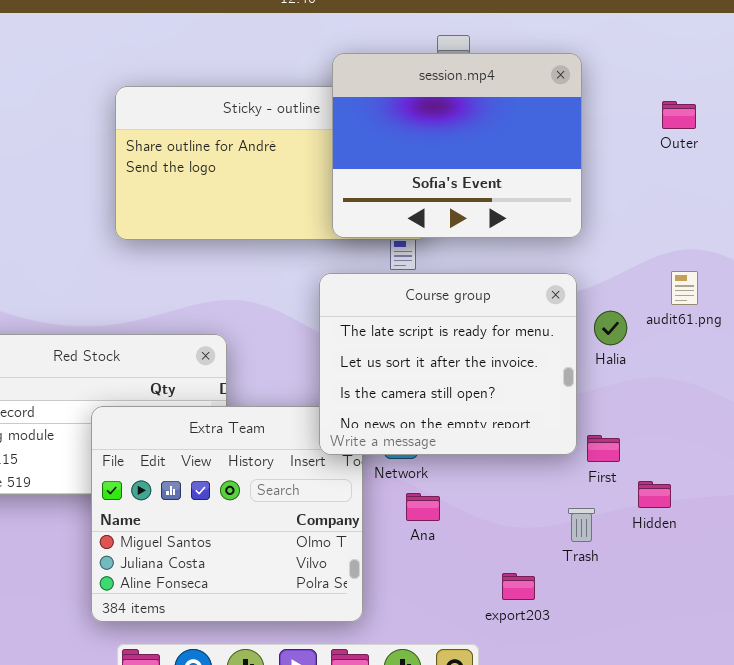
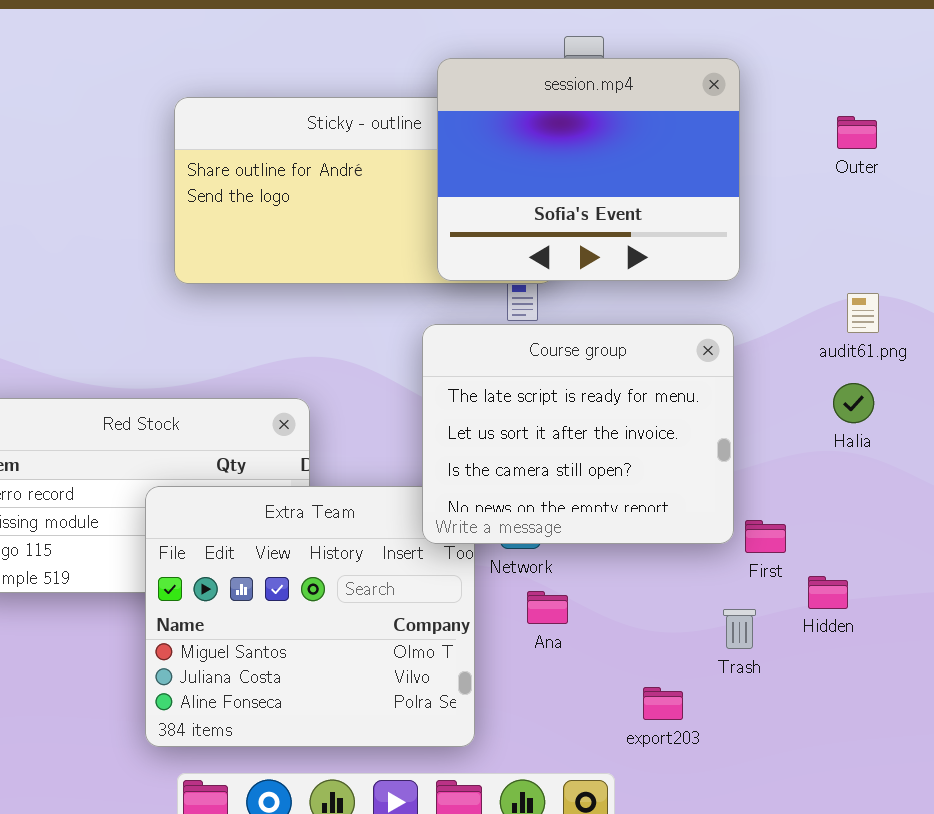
audit61.png: [671,271,698,305] -> [847,293,879,333], moved
Halia: [594,311,627,345] -> [833,383,874,423], moved

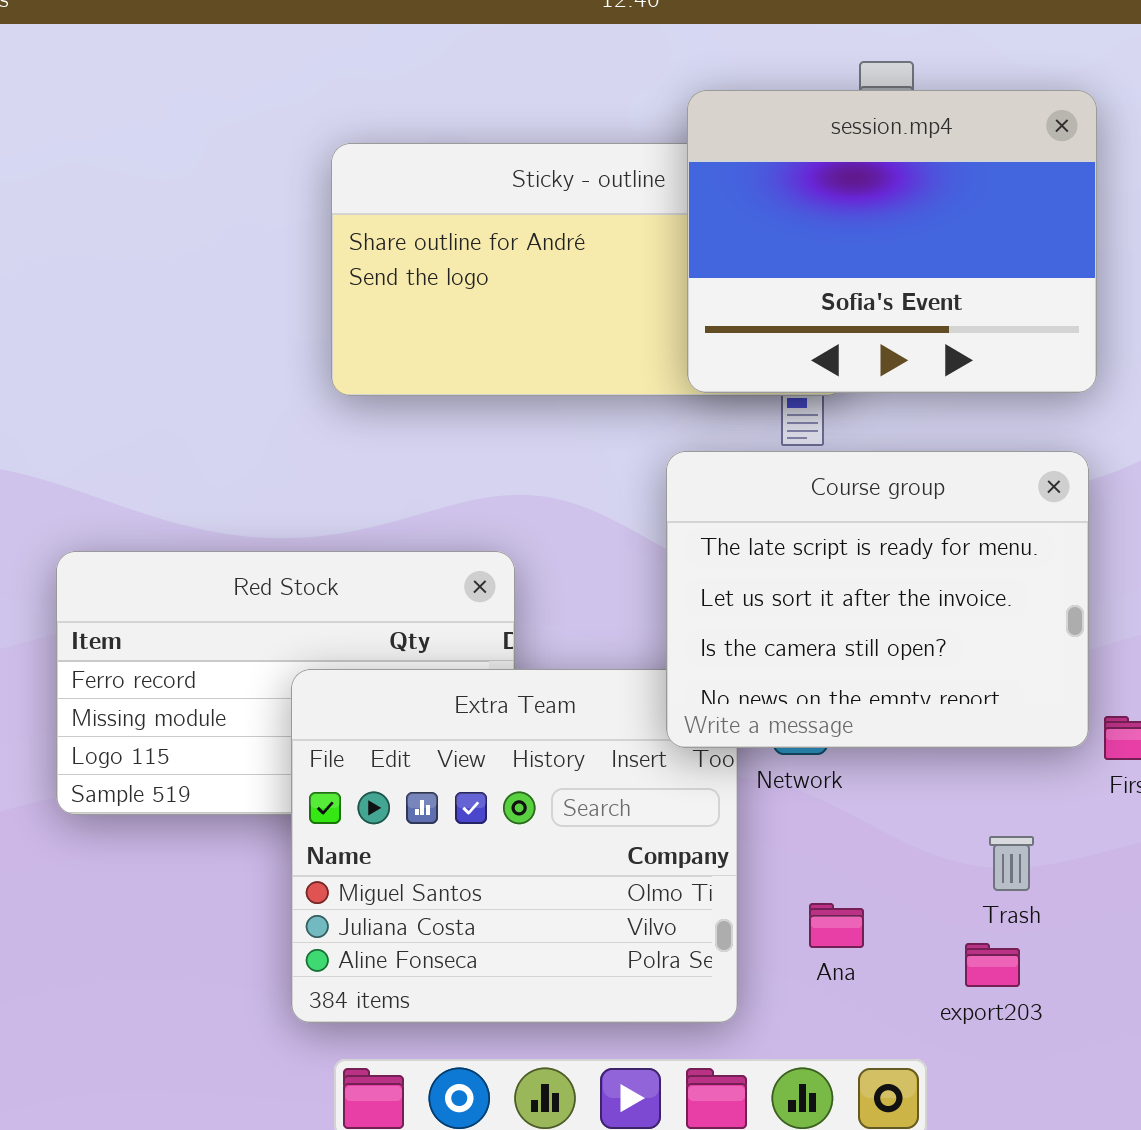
Ana: [527,591,568,624] -> [809,903,864,948], moved
Trash: [723,609,756,649] -> [989,836,1034,891], moved

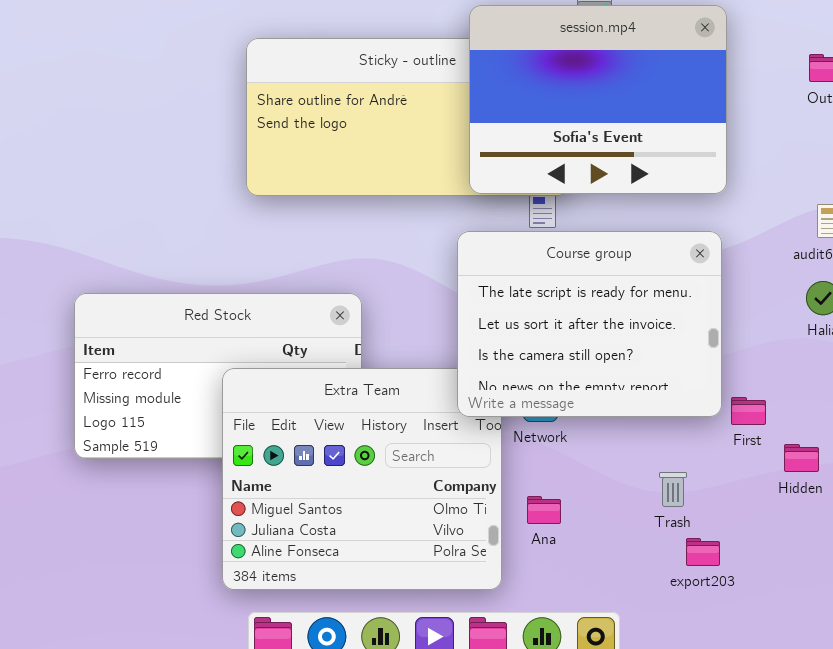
Ana: [809,903,864,948] -> [527,496,561,524], moved
export203: [965,943,1020,987] -> [686,538,720,566], moved

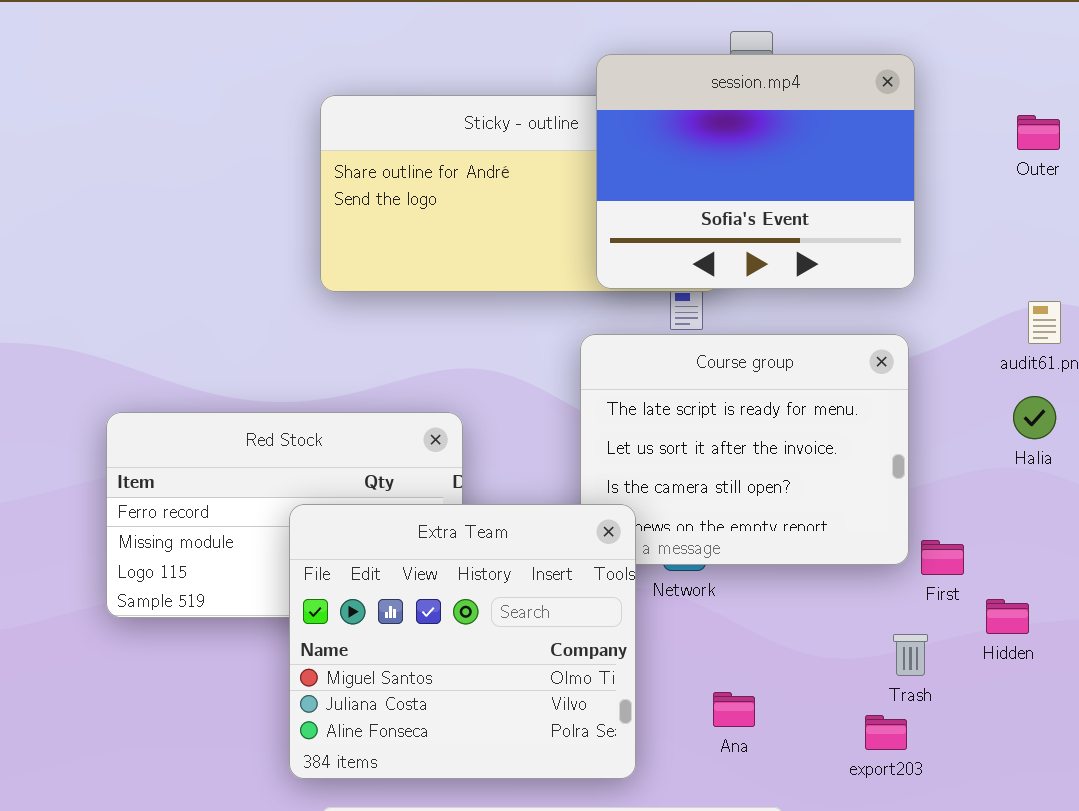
Extra Team: [222,368,502,590] -> [289,504,636,779], raised
Trash: [659,472,687,507] -> [893,634,928,676], moved
Ana: [527,496,561,524] -> [713,692,755,727], moved

